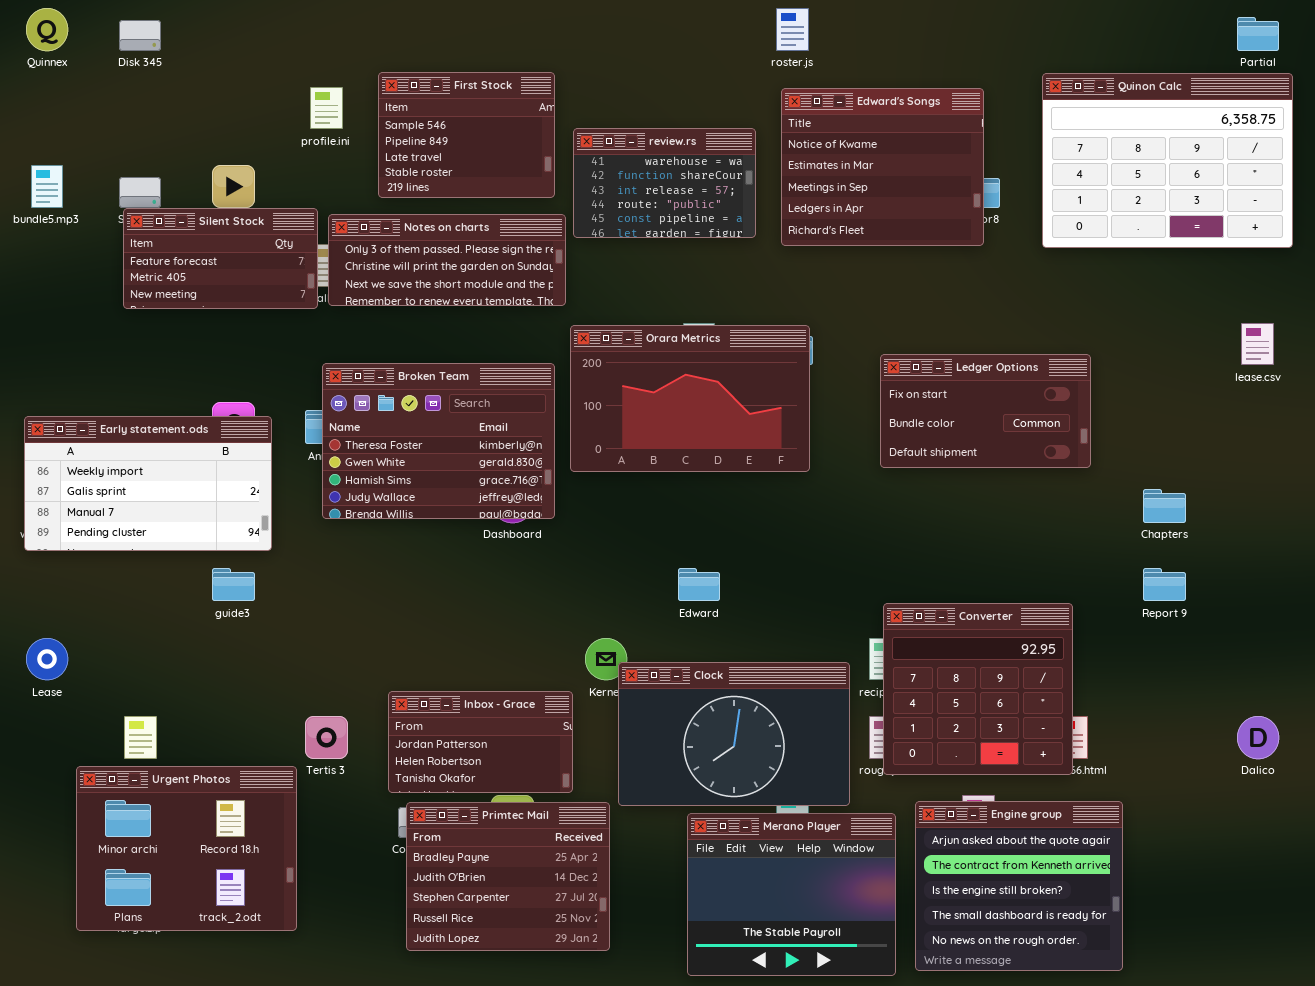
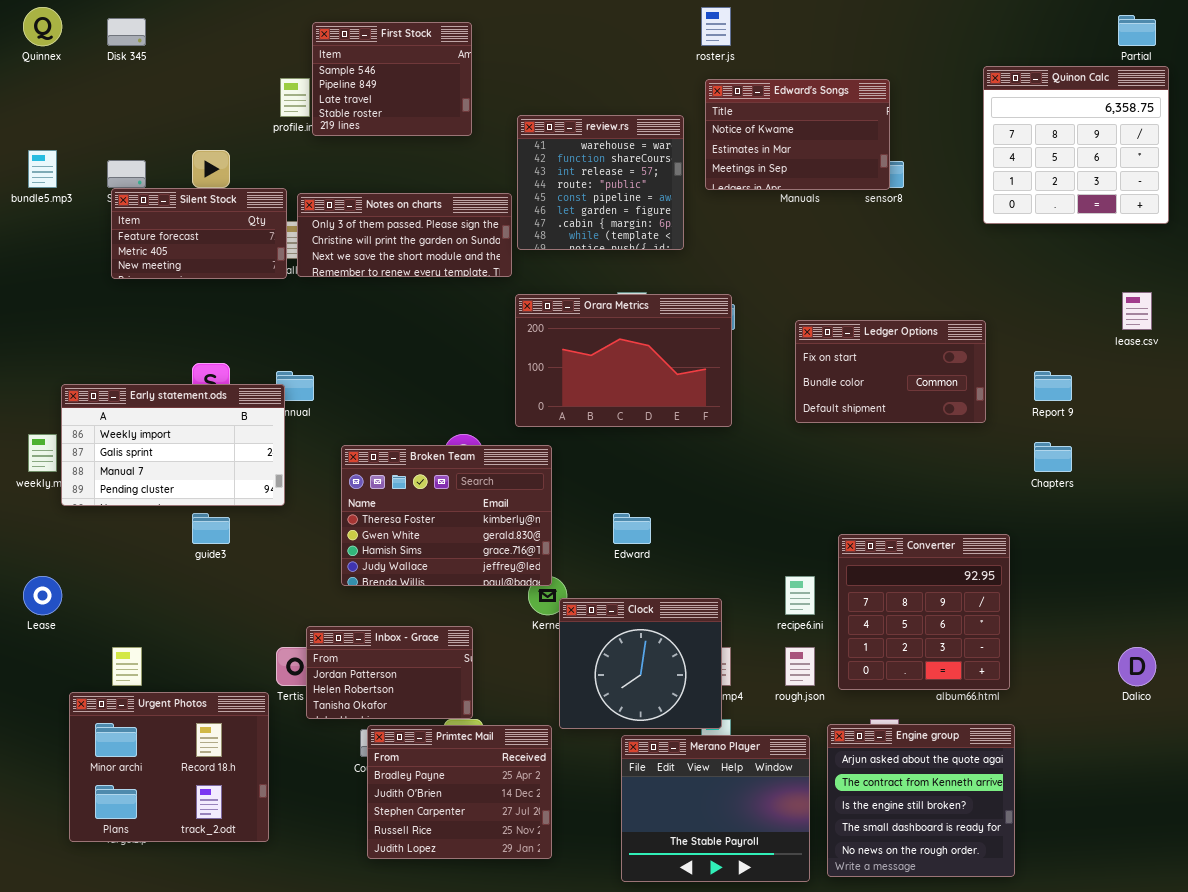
First Stock: [378,72,555,198] -> [312,22,472,136], moved
Quinon Calc: [1042,73,1293,248] -> [983,66,1169,224], resized
Edward's Songs: [781,88,984,246] -> [705,79,890,190], resized
review.rs: [573,128,756,238] -> [517,115,684,250], resized
Broken Team: [322,363,555,519] -> [341,445,552,586], moved
Early statement.ods: [24,416,272,551] -> [61,384,285,506], moved
Report 9: [1143,568,1186,601] -> [1034,371,1072,401], moved
Converter: [883,603,1073,775] -> [838,534,1010,690], moved
Clock: [618,662,850,806] -> [559,598,722,729], resized
Inbox - Grace: [388,691,573,793] -> [306,626,473,719], moved

